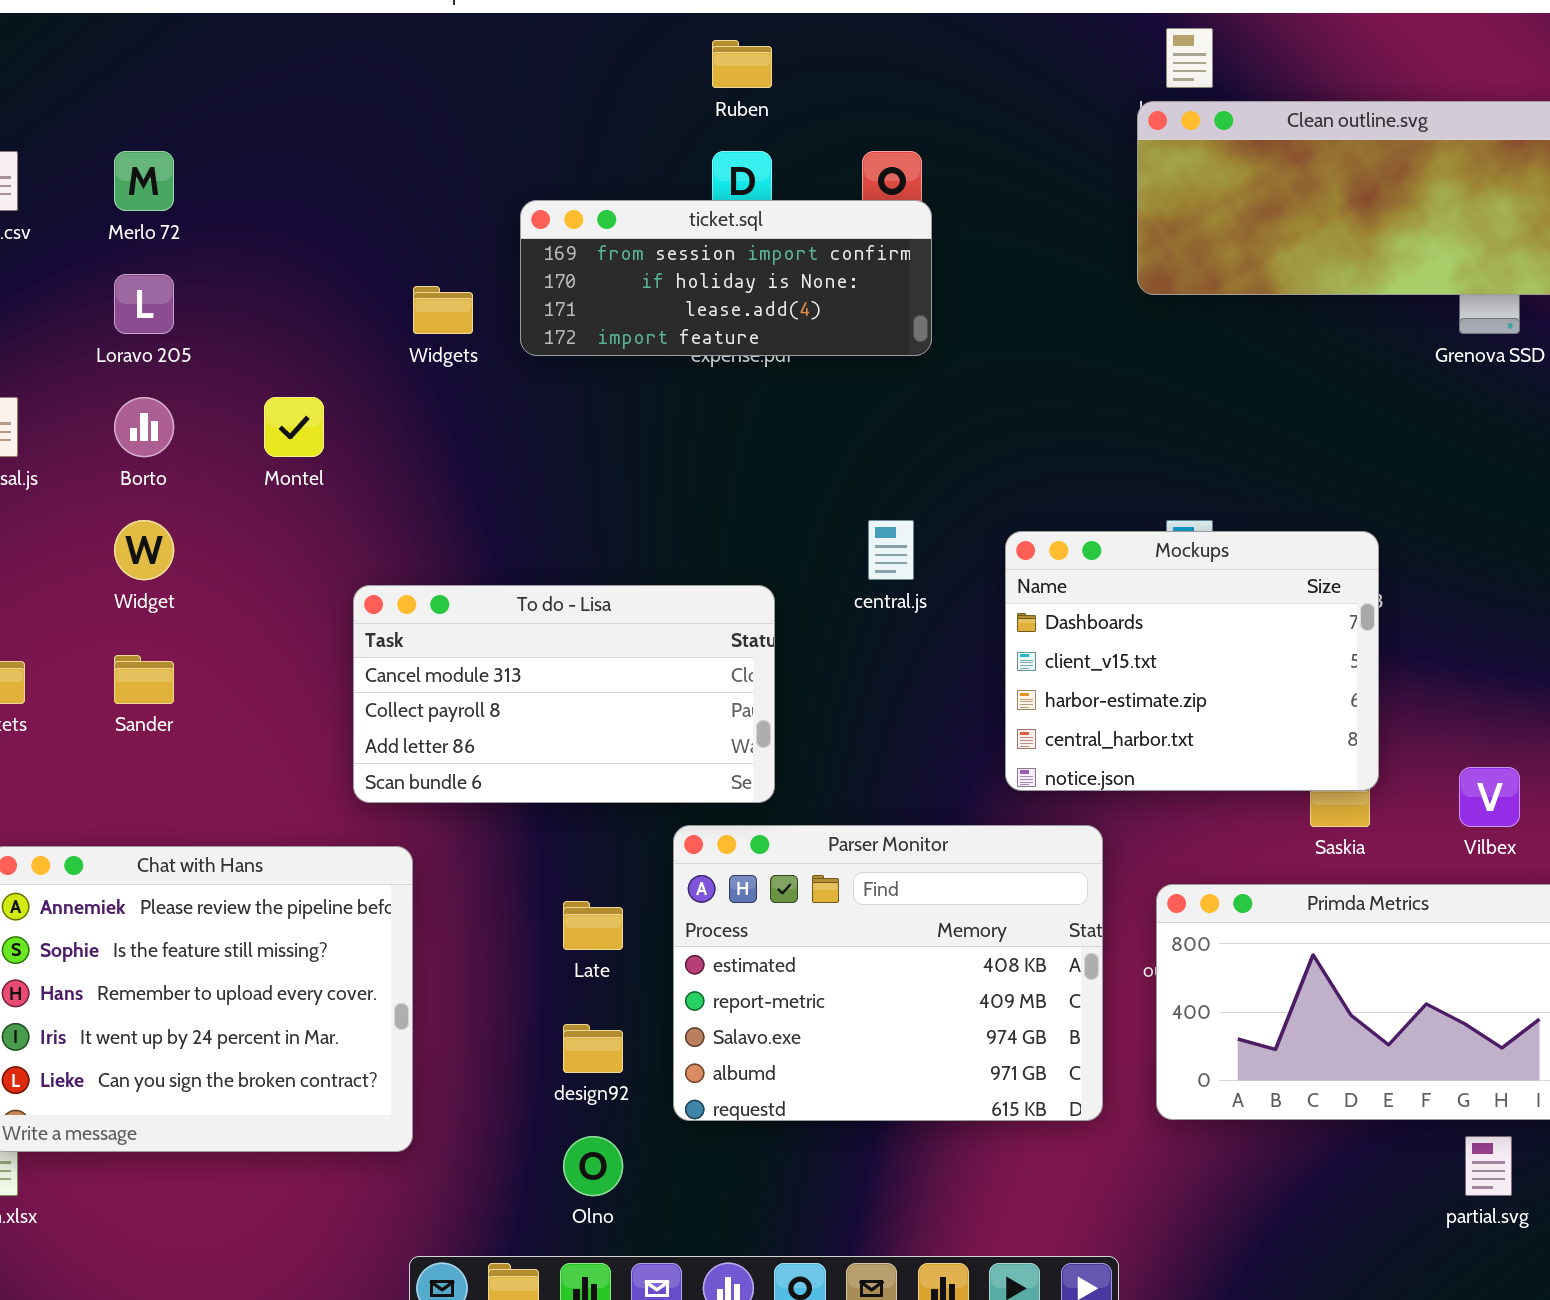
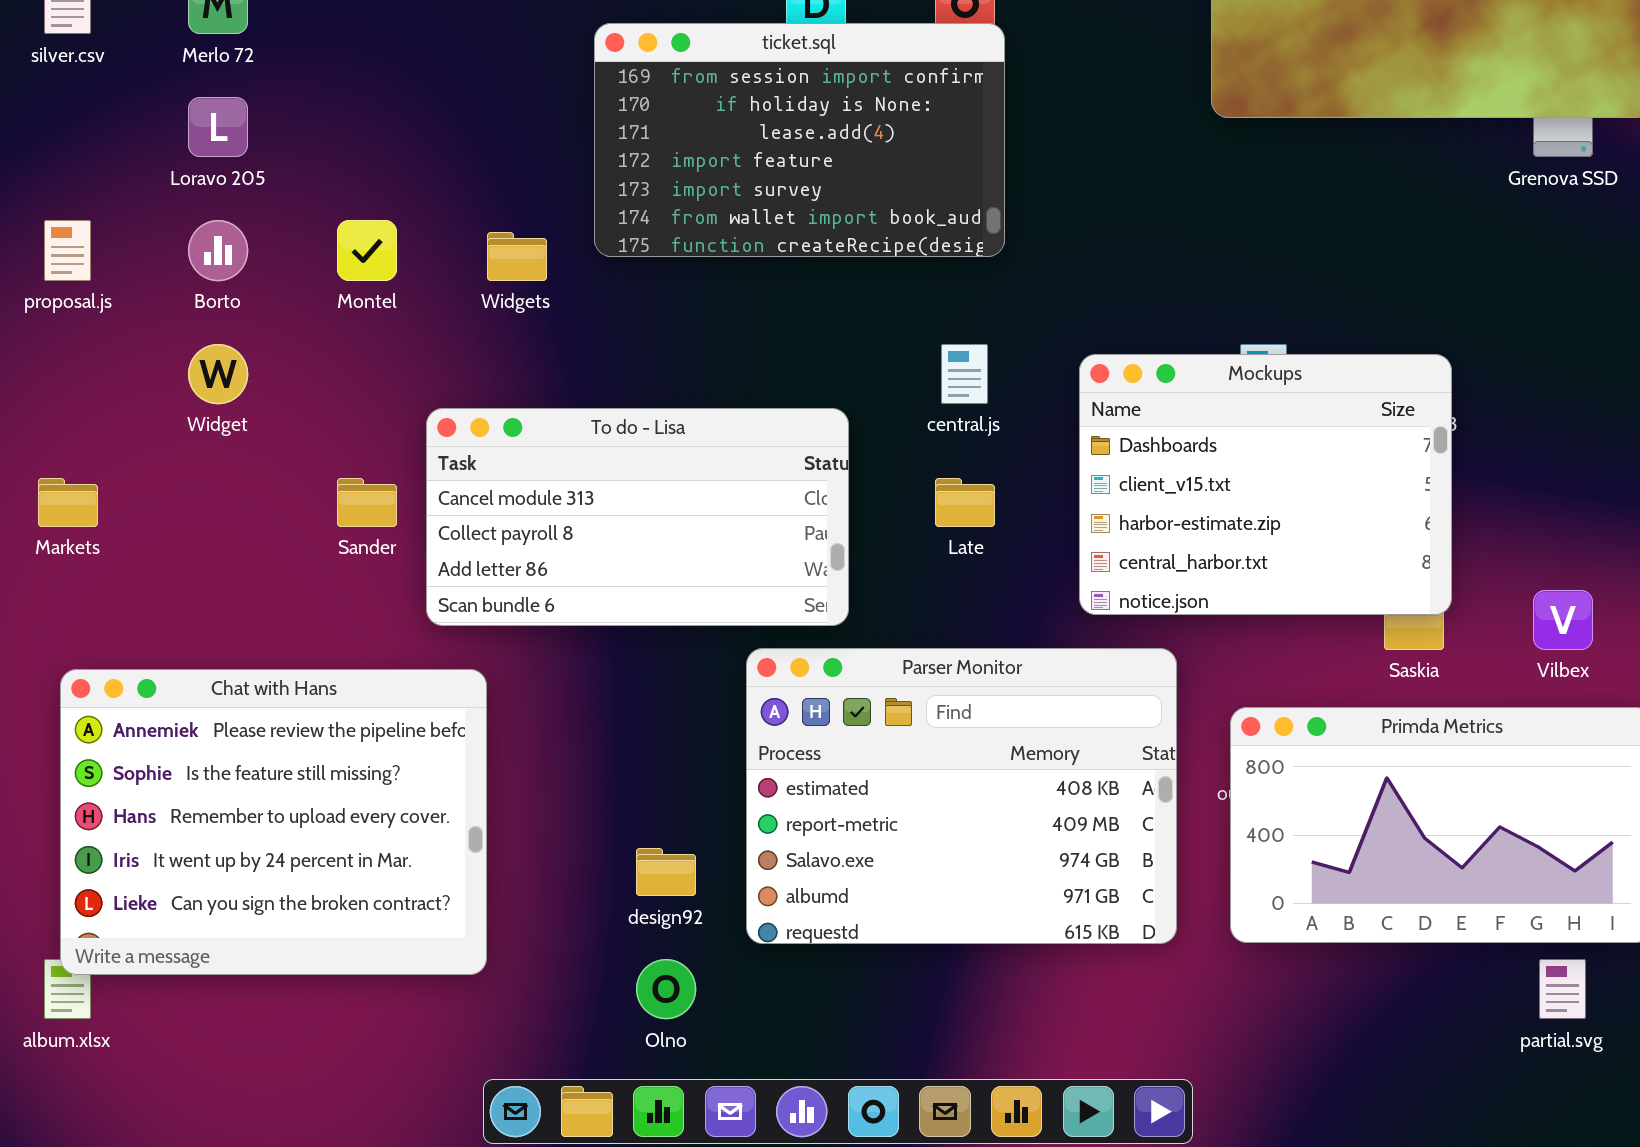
ticket.sql: [520,200,932,356] -> [594,23,1005,257], resized
Widgets: [413,286,473,334] -> [487,232,547,281], moved
Sander: [114,655,174,704] -> [337,478,397,527], moved
Late: [563,901,623,950] -> [935,478,995,527], moved

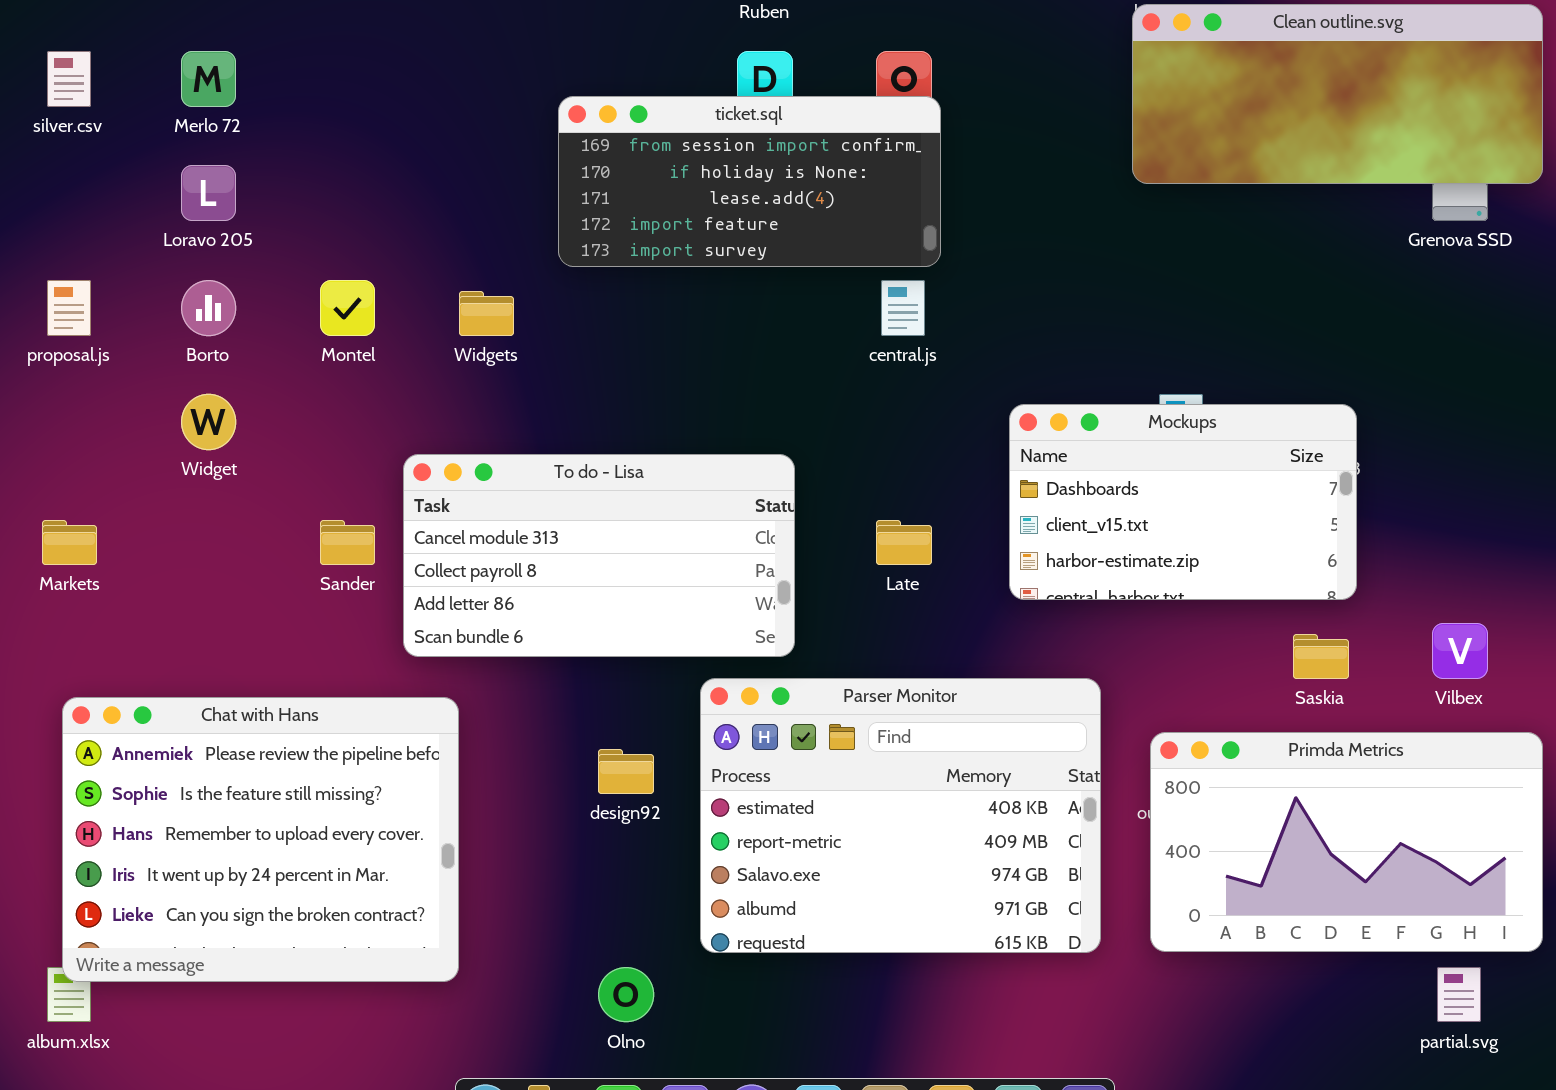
ticket.sql: [594,23,1005,257] -> [558,96,941,267], resized
central.js: [941,344,988,404] -> [881,280,925,336], moved
Mockups: [1079,354,1452,615] -> [1009,404,1357,600], resized
design92: [636,848,696,896] -> [598,749,654,794], moved

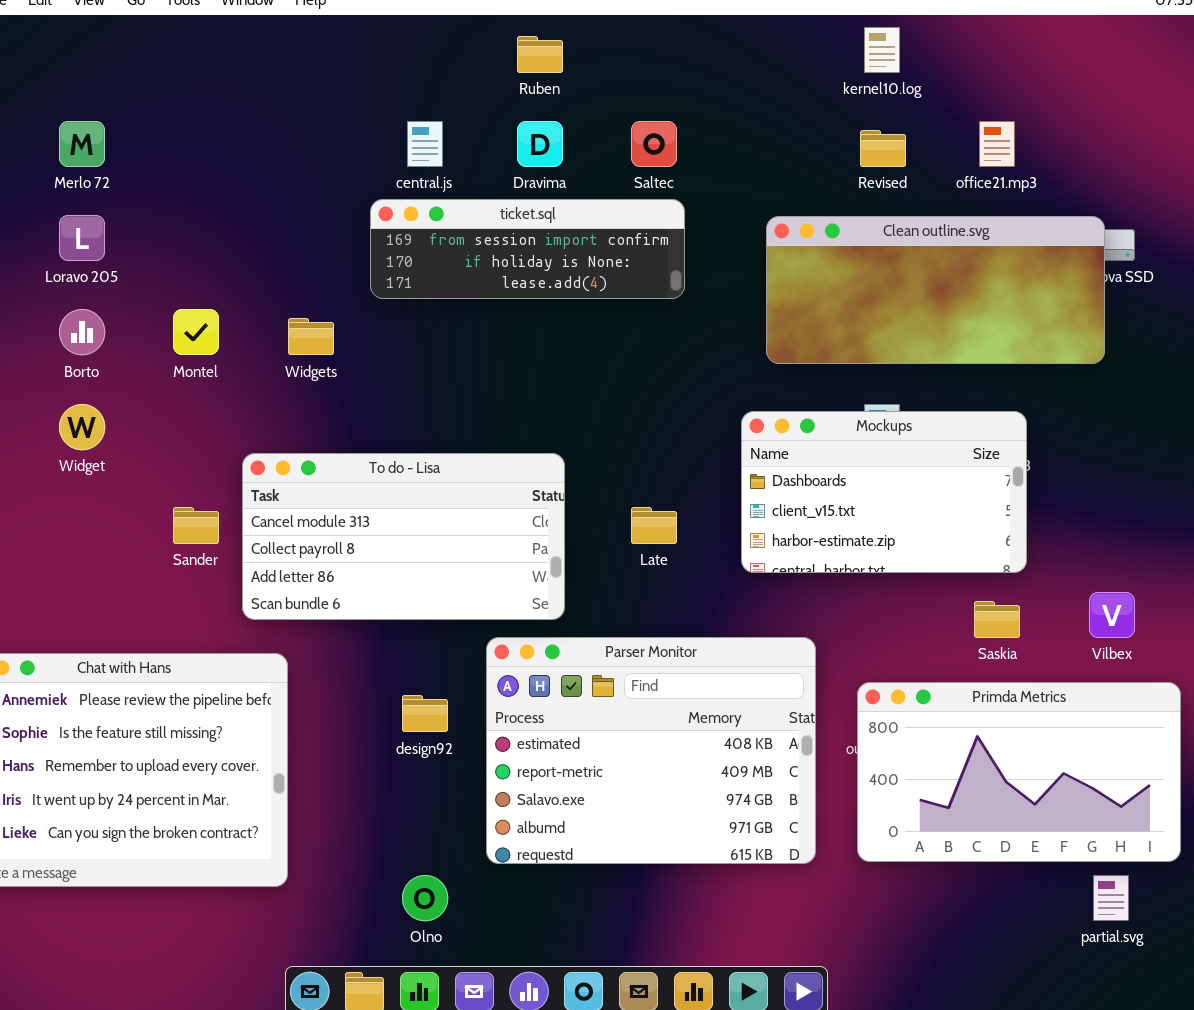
Clean outline.svg: [1132,4,1543,184] -> [766,216,1105,364], moved
ticket.sql: [558,96,941,267] -> [370,199,685,299], resized
central.js: [881,280,925,336] -> [407,121,443,167], moved

